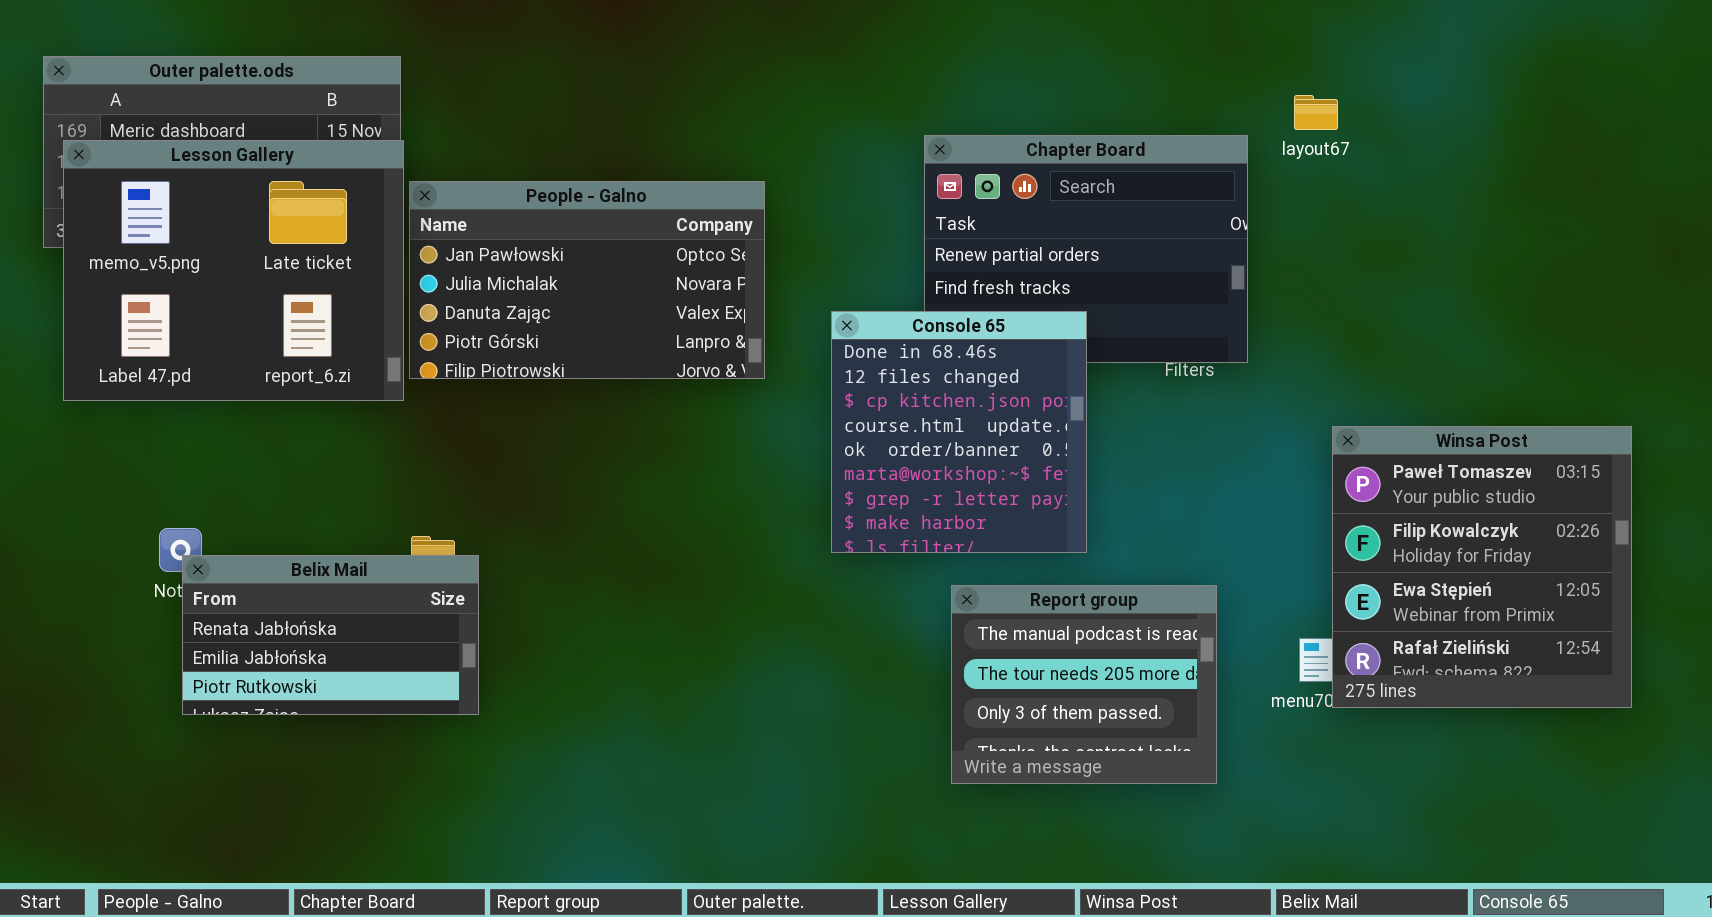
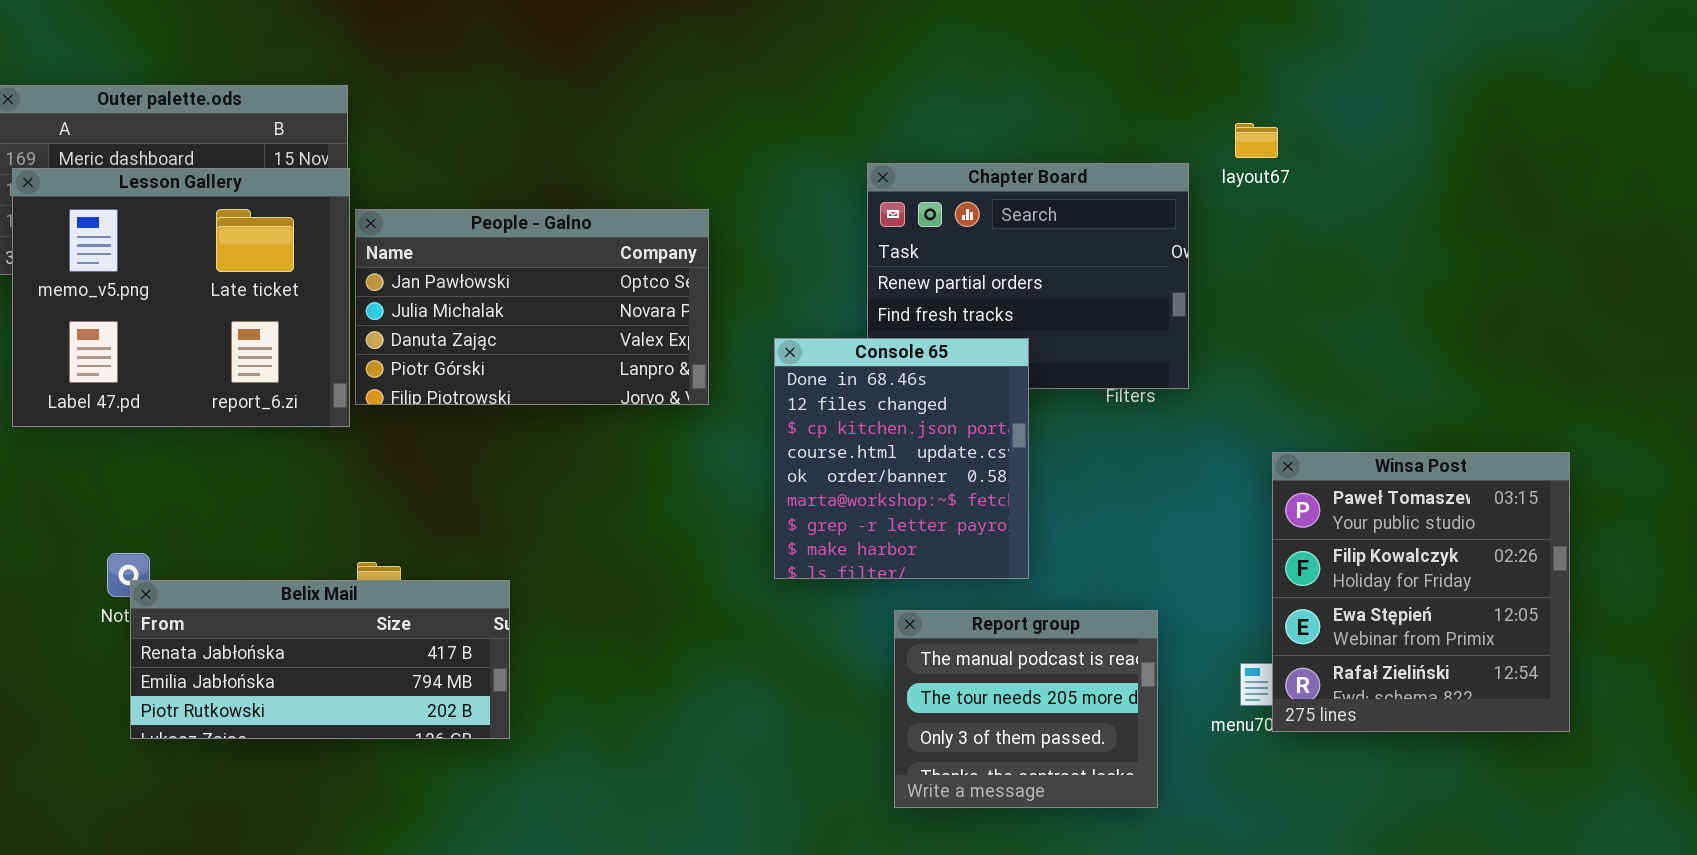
Belix Mail: [182,555,479,715] -> [130,580,510,739], resized

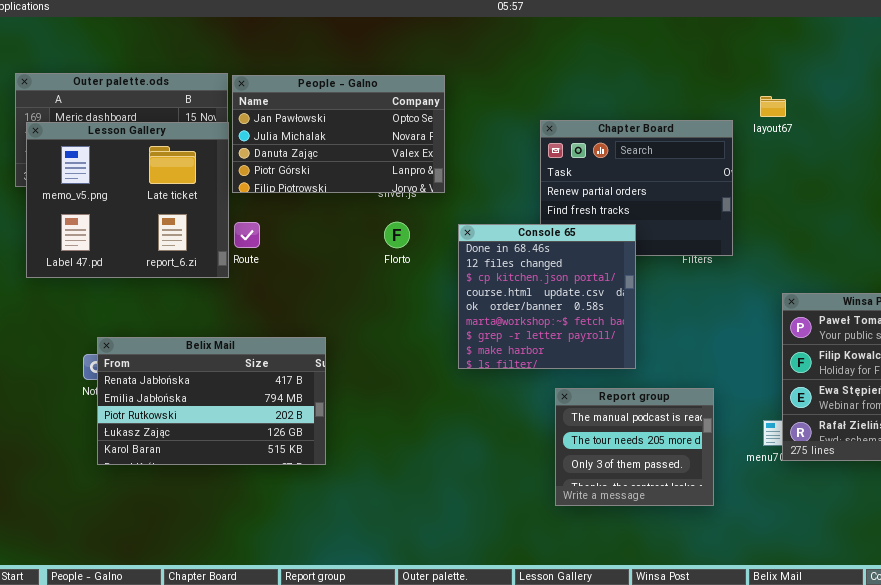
People - Galno: [355,209,709,405] -> [232,75,445,193], moved
Console 65: [774,338,1029,579] -> [458,224,636,369], resized
Belix Mail: [130,580,510,739] -> [97,337,326,465], resized

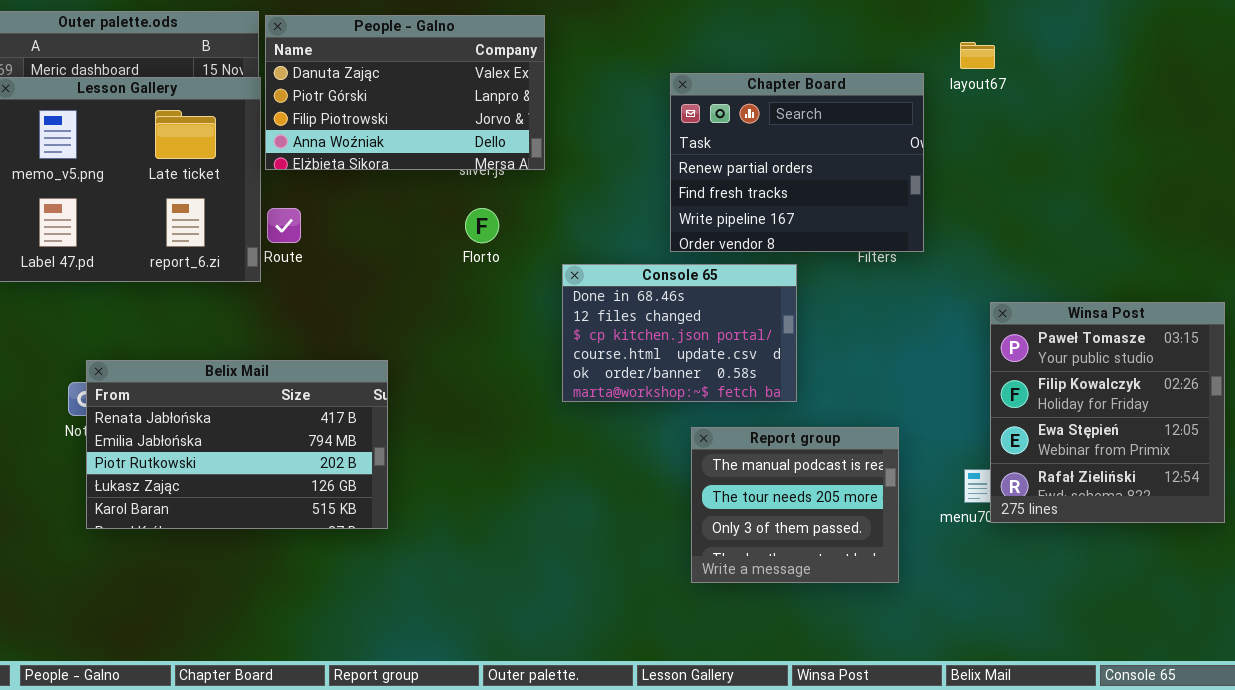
People - Galno: [232,75,445,193] -> [265,15,545,170], scrolled down 2 rows
Console 65: [458,224,636,369] -> [562,264,797,402], resized

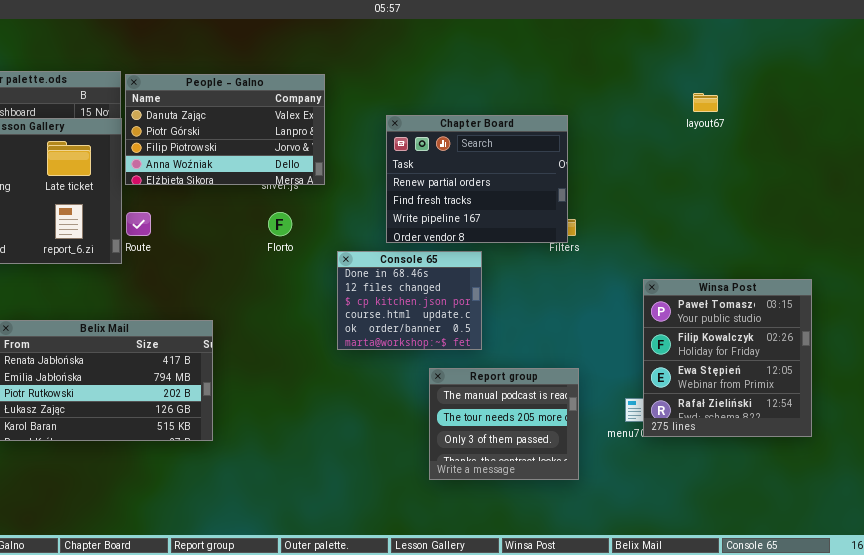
layout67: [960,42,995,69] -> [693,93,718,112], moved
Chapter Board: [670,73,924,252] -> [386,115,568,243], moved
Console 65: [562,264,797,402] -> [337,251,482,350], resized

